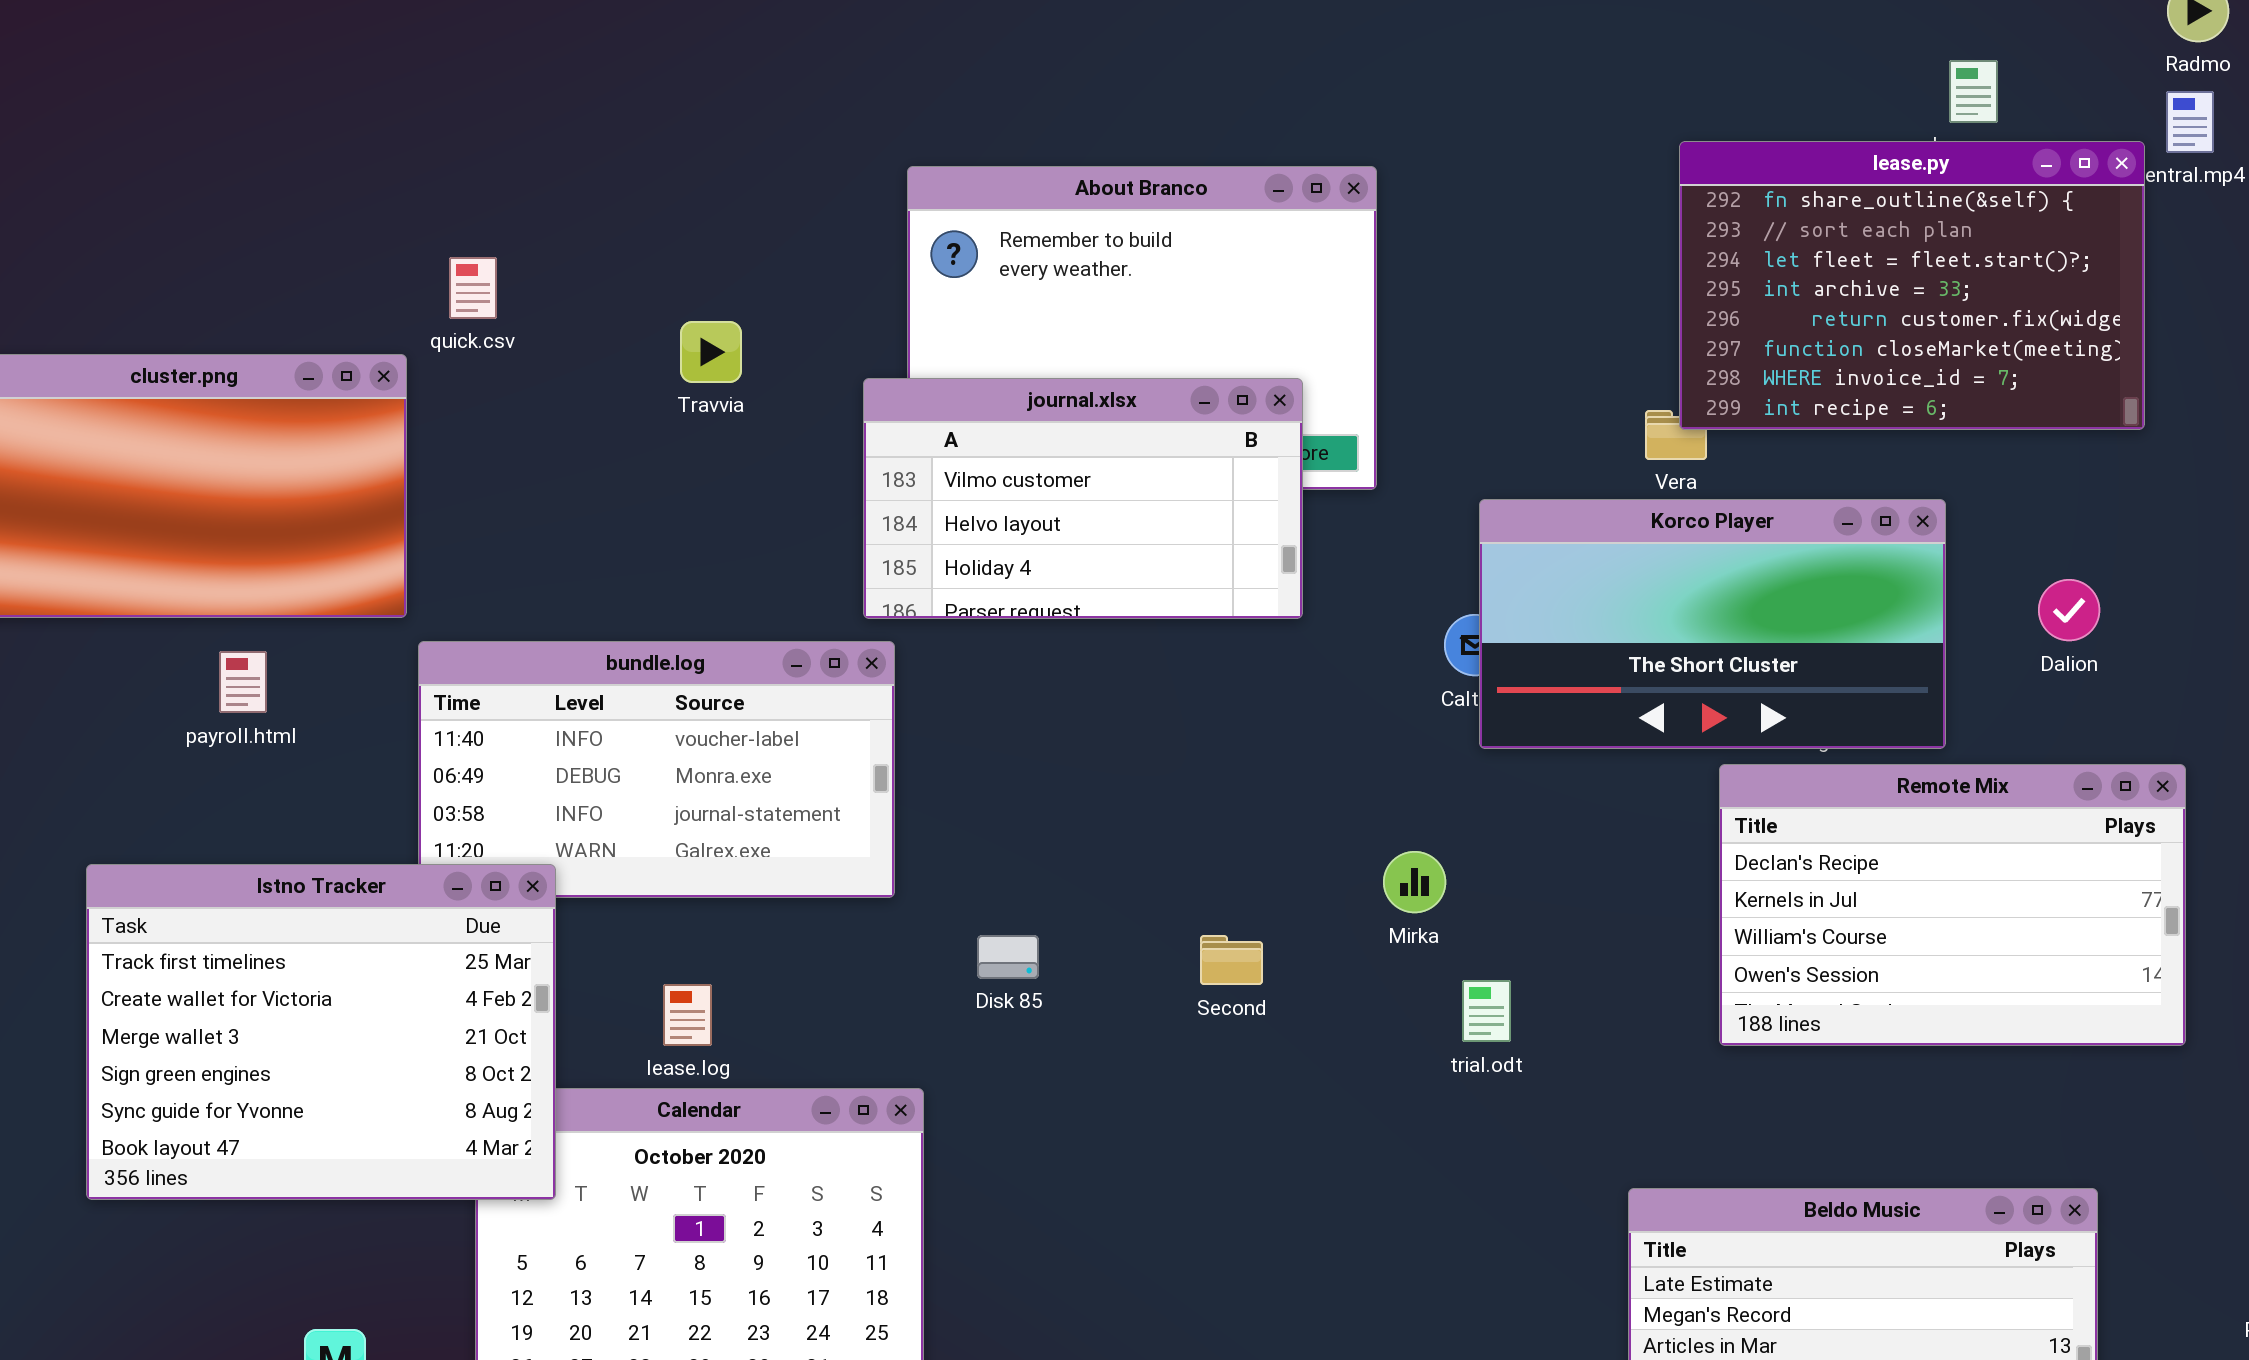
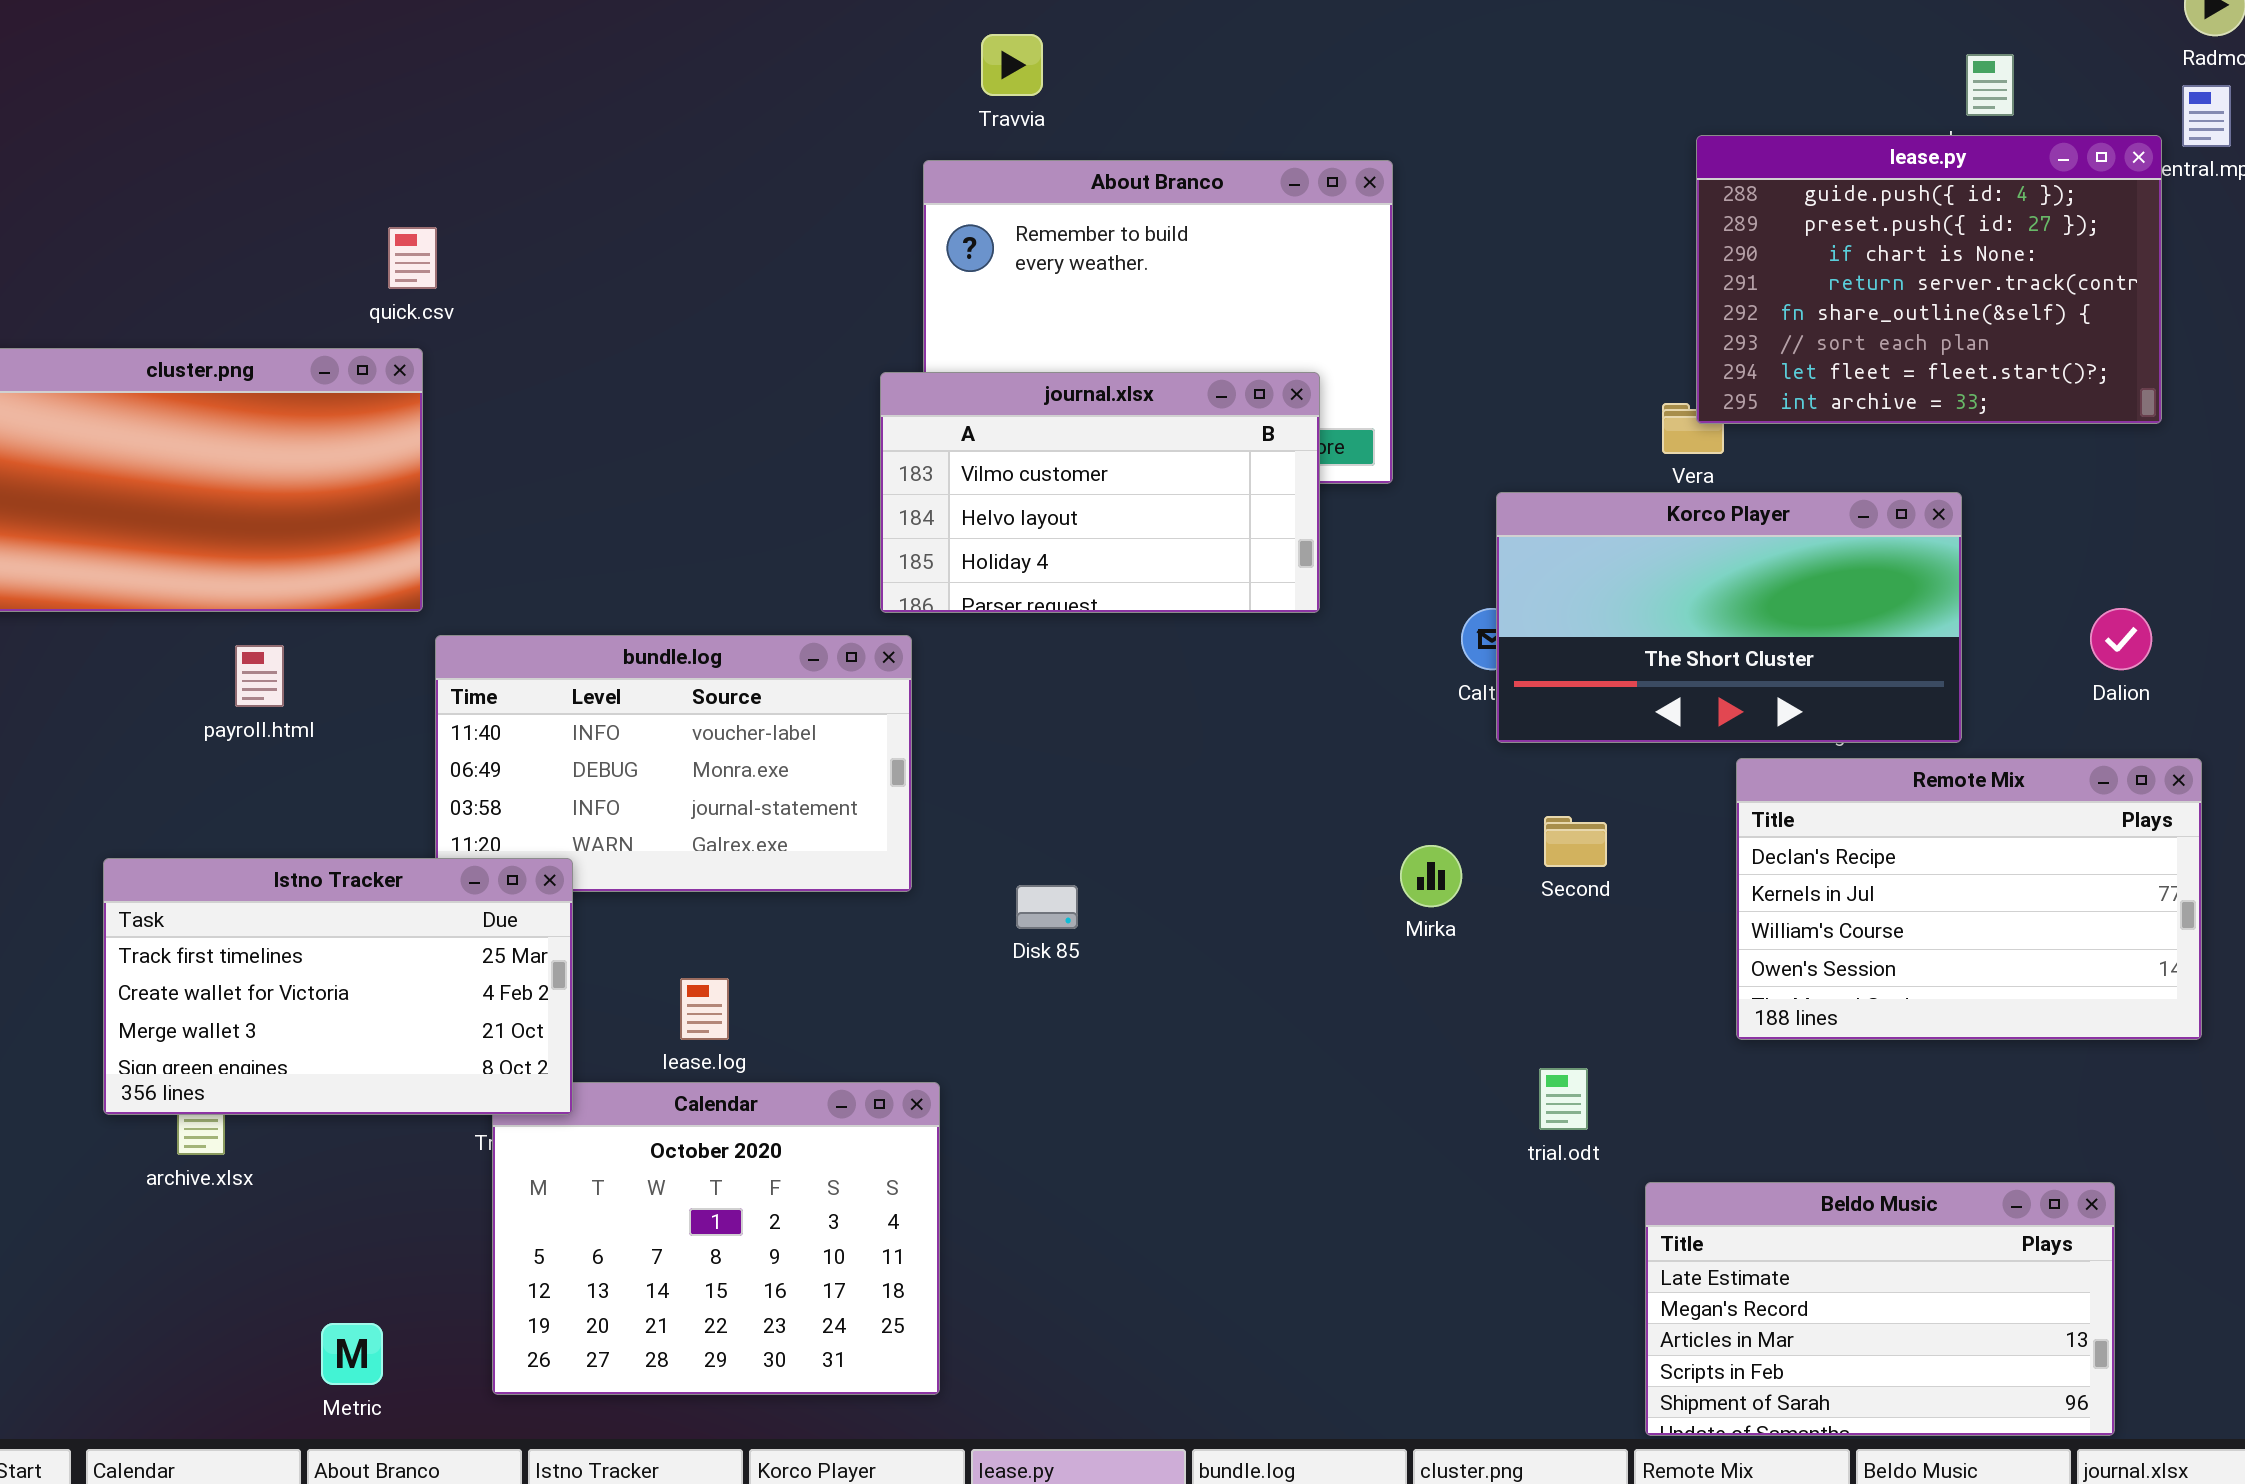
lease.py: [1679,141,2145,430] -> [1696,135,2162,424], scrolled up 4 rows
quick.csv: [449,257,497,319] -> [388,227,437,289], moved
Travvia: [680,321,742,383] -> [981,34,1043,96], moved
Dalion: [2038,579,2100,641] -> [2090,608,2152,670], moved
Istno Tracker: [86,864,556,1200] -> [103,858,573,1115], resized
Disk 85: [977,935,1039,979] -> [1016,885,1078,929], moved
Second: [1200,935,1263,985] -> [1544,816,1607,867], moved
trial.odt: [1462,980,1511,1042] -> [1539,1068,1588,1130], moved

